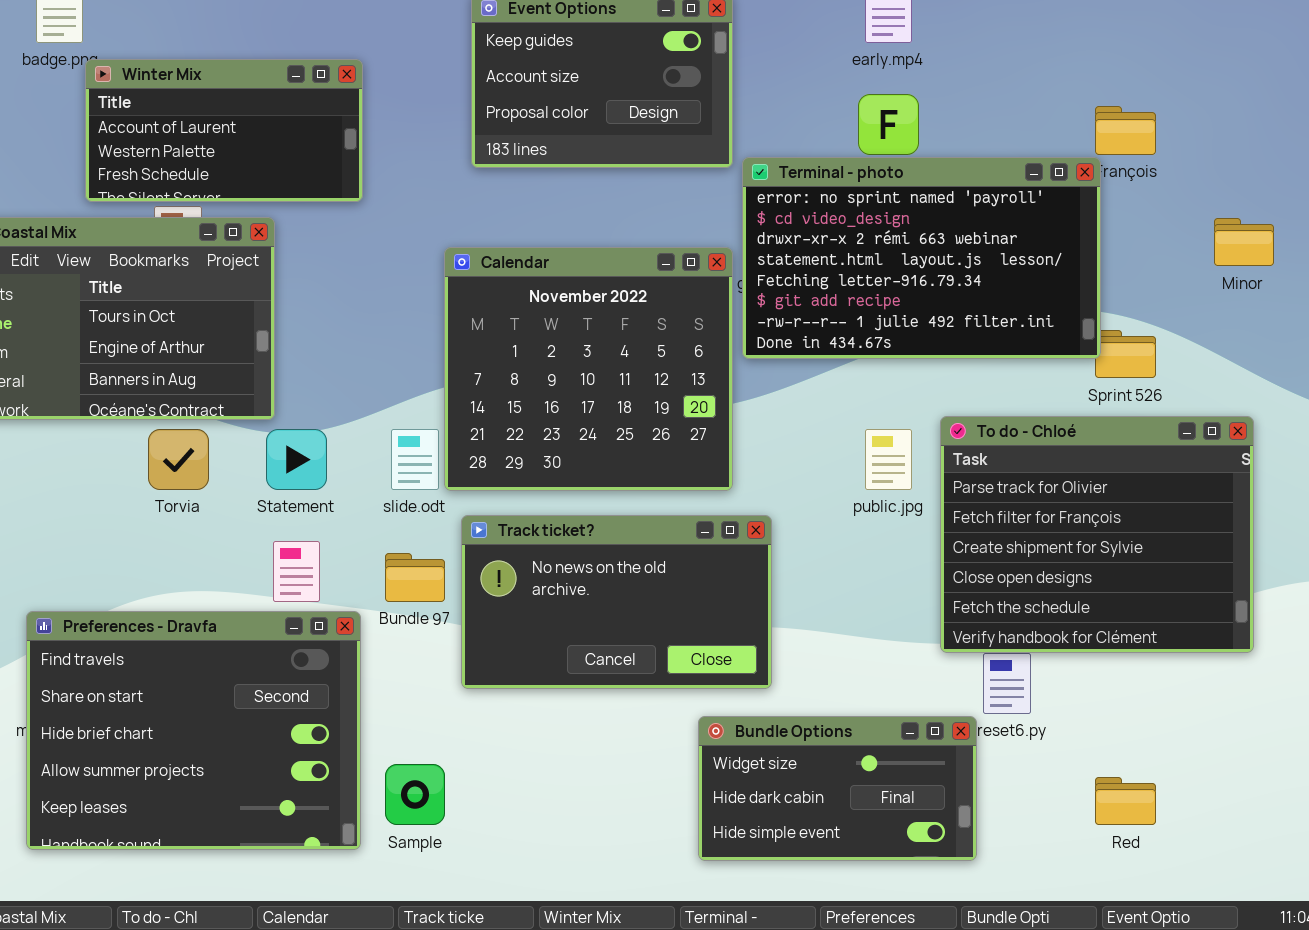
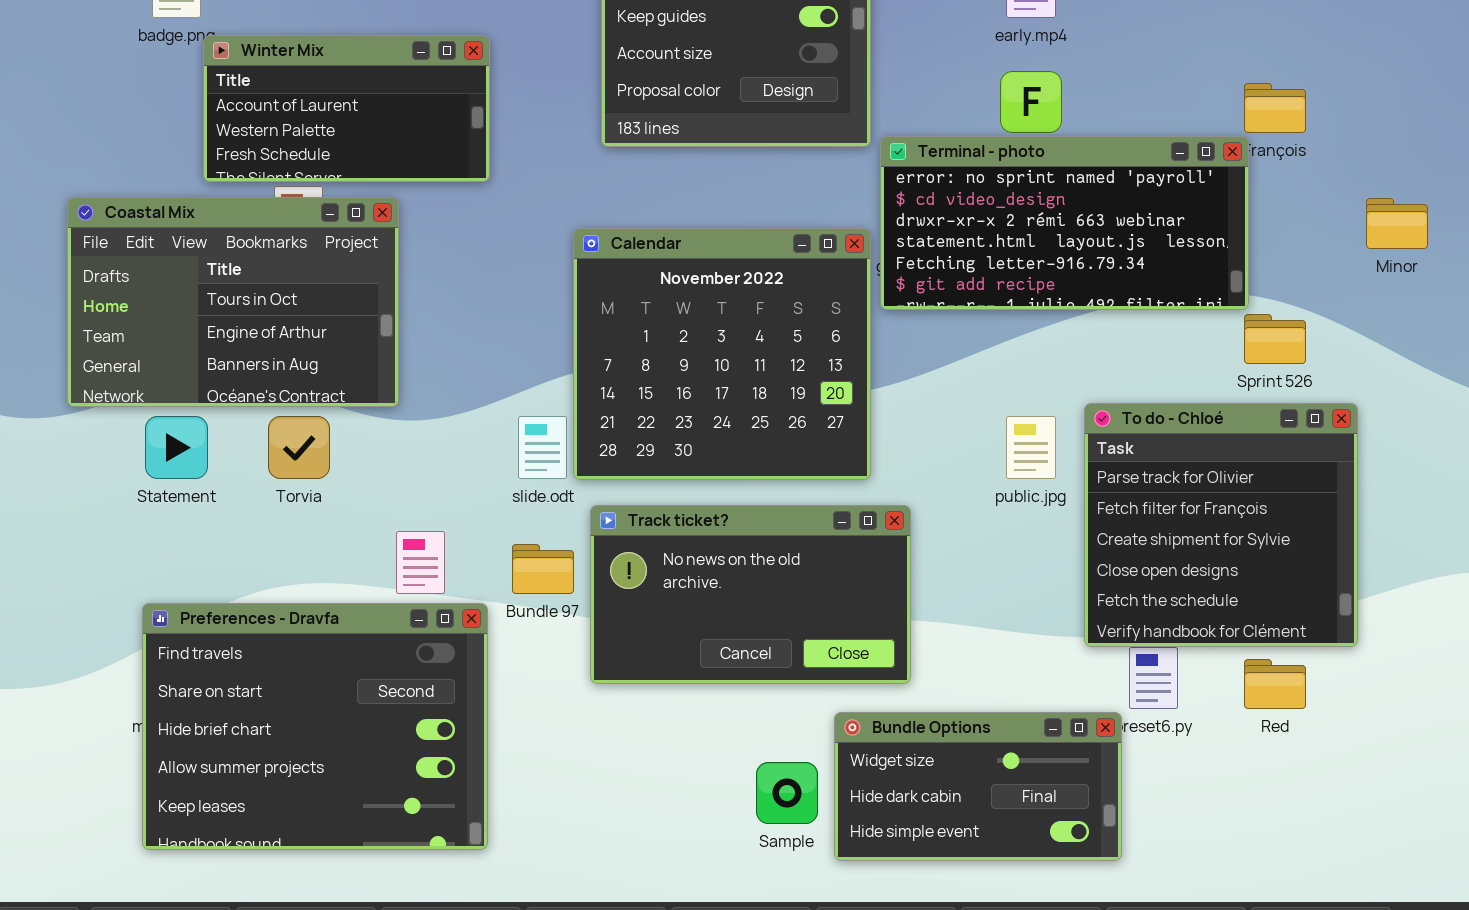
Terminal - photo: [742,157,1101,359] -> [880,136,1249,310], resized
To do - Chloé: [940,416,1254,653] -> [1084,403,1358,647], resized
Statement: [266,429,327,490] -> [145,416,208,479], moved
Sample: [385,764,445,825] -> [756,762,818,824], moved
Red: [1095,777,1156,825] -> [1244,659,1306,709], moved

